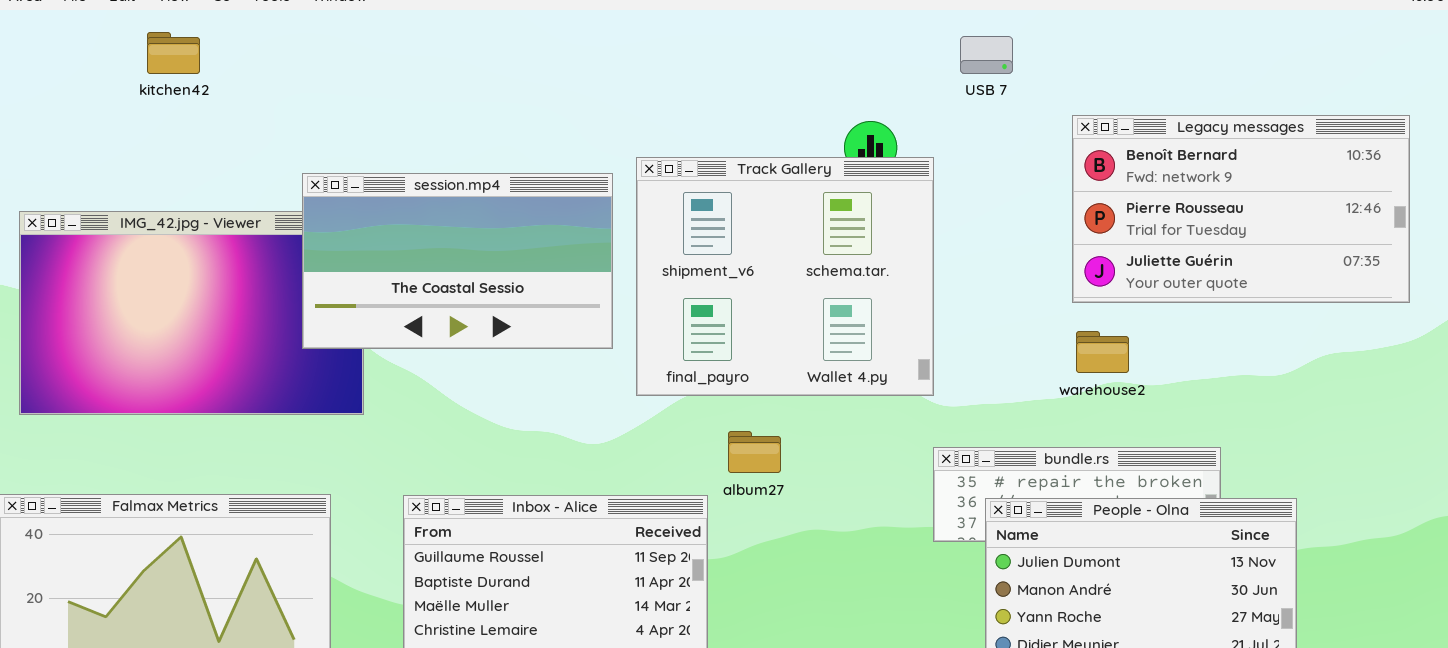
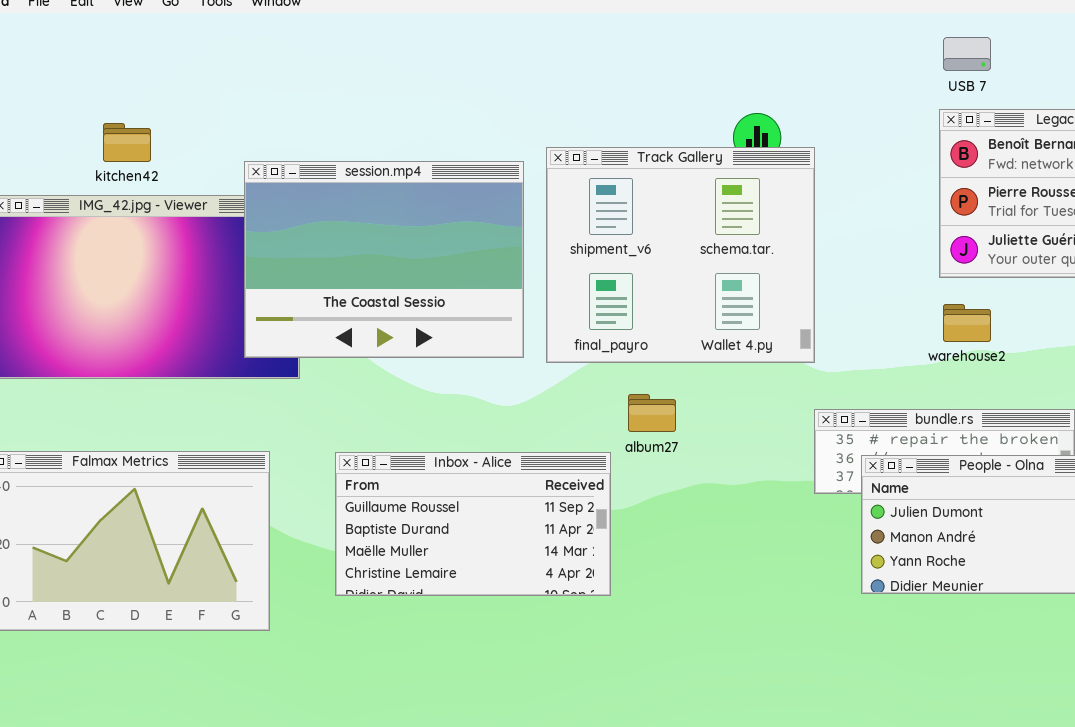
kitchen42: [147,32,200,74] -> [103,123,151,162], moved
USB 7: [960,36,1013,74] -> [943,37,991,71], moved
session.mp4: [302,173,613,349] -> [244,161,524,358], resized

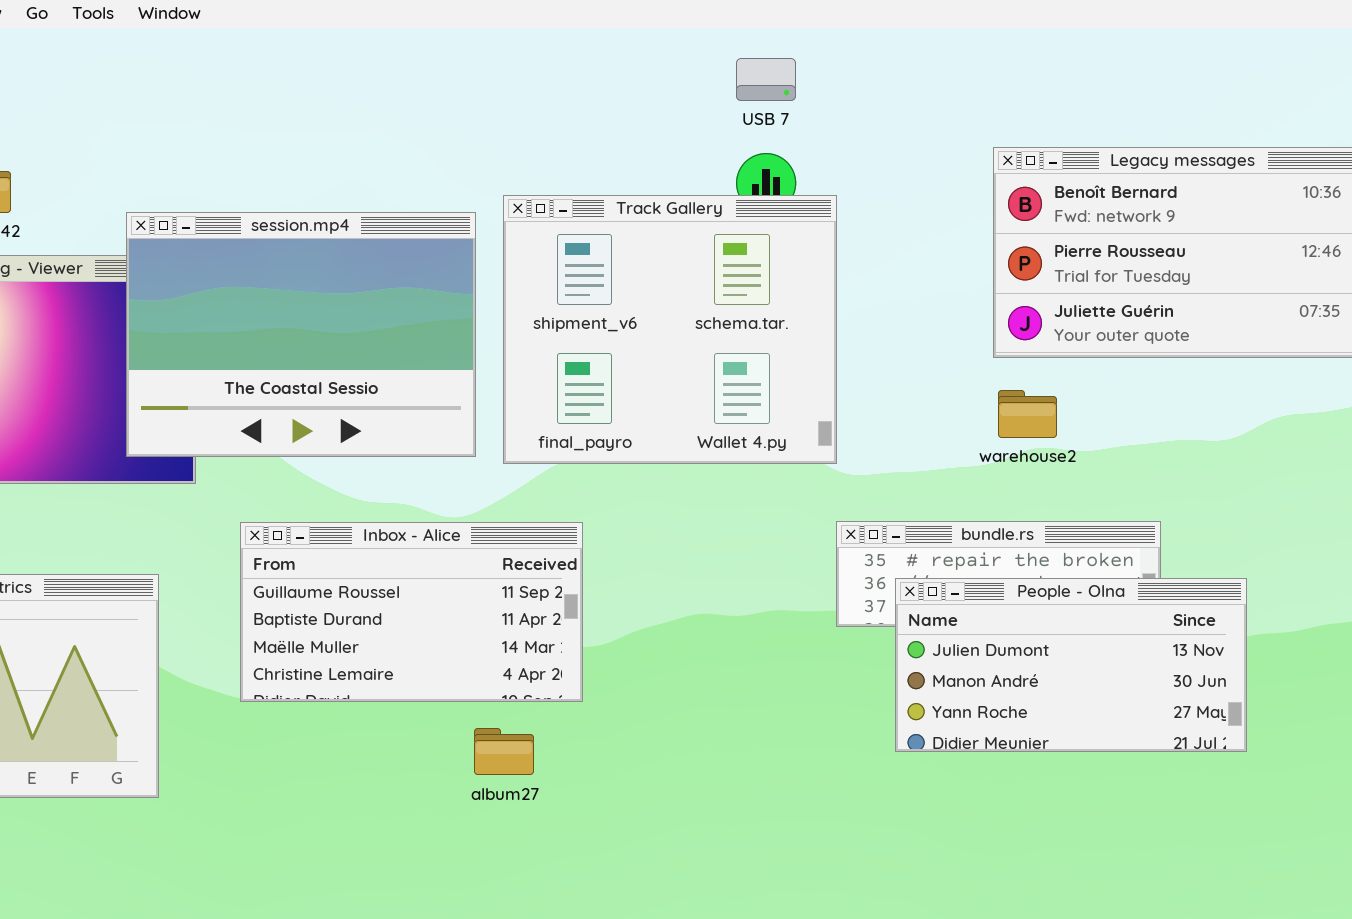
USB 7: [943,37,991,71] -> [736,58,796,101], moved
album27: [628,394,676,432] -> [474,728,534,775], moved
Inbox - Alice: [335,452,611,596] -> [240,522,583,702], moved

